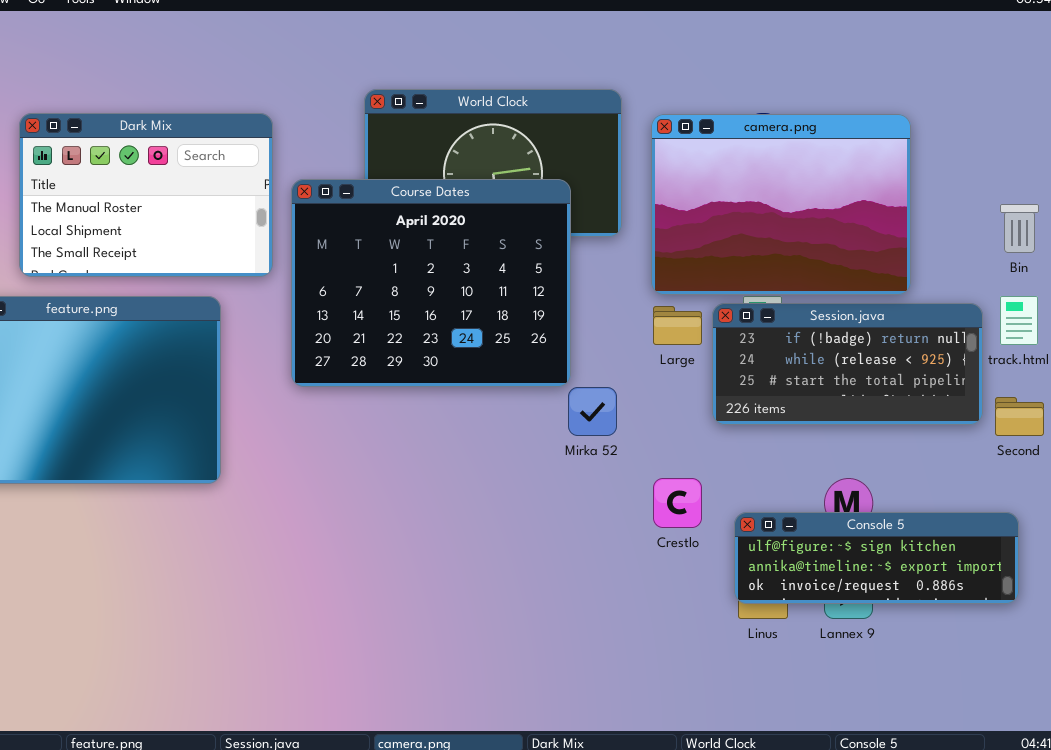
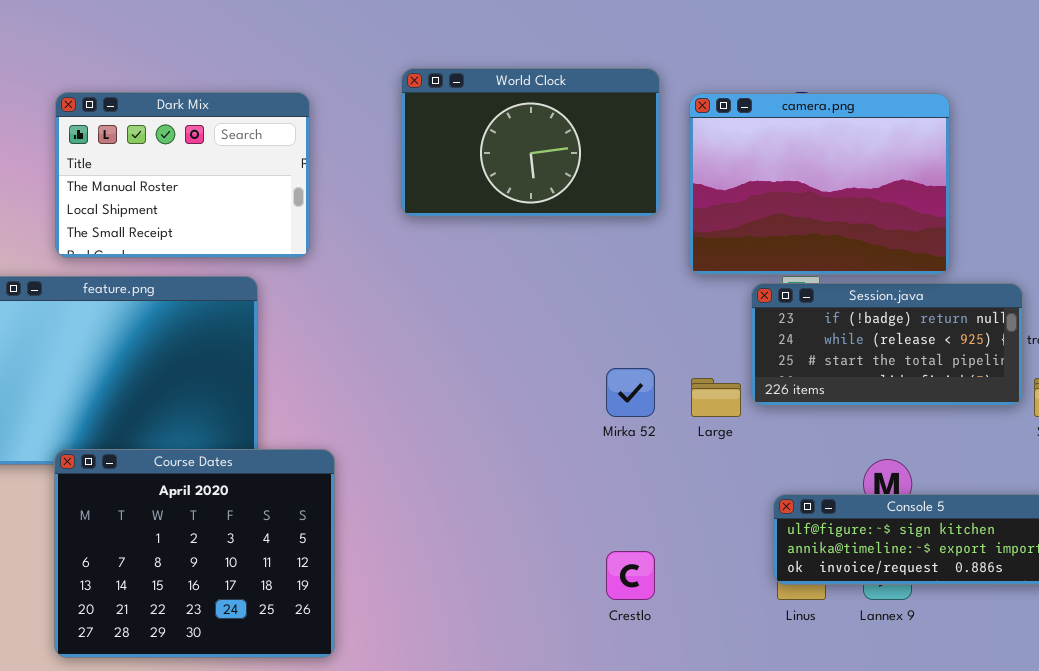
Course Dates: [291,179,571,387] -> [54,449,335,658], moved
Large: [653,306,702,345] -> [691,378,741,417], moved
Crestlo: [653,478,702,528] -> [606,551,655,600], moved

